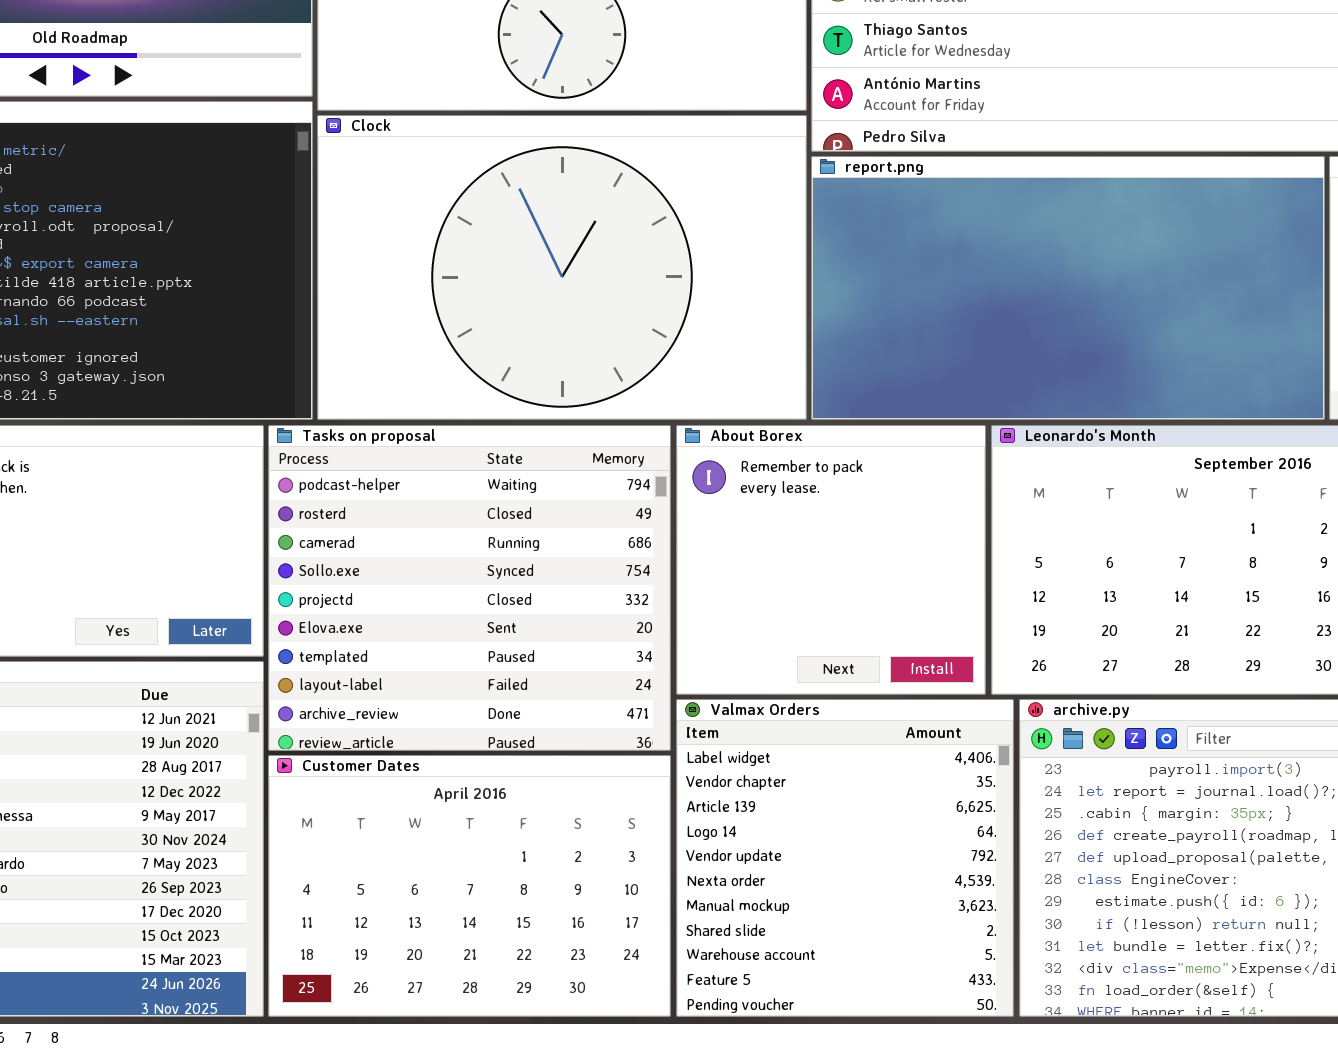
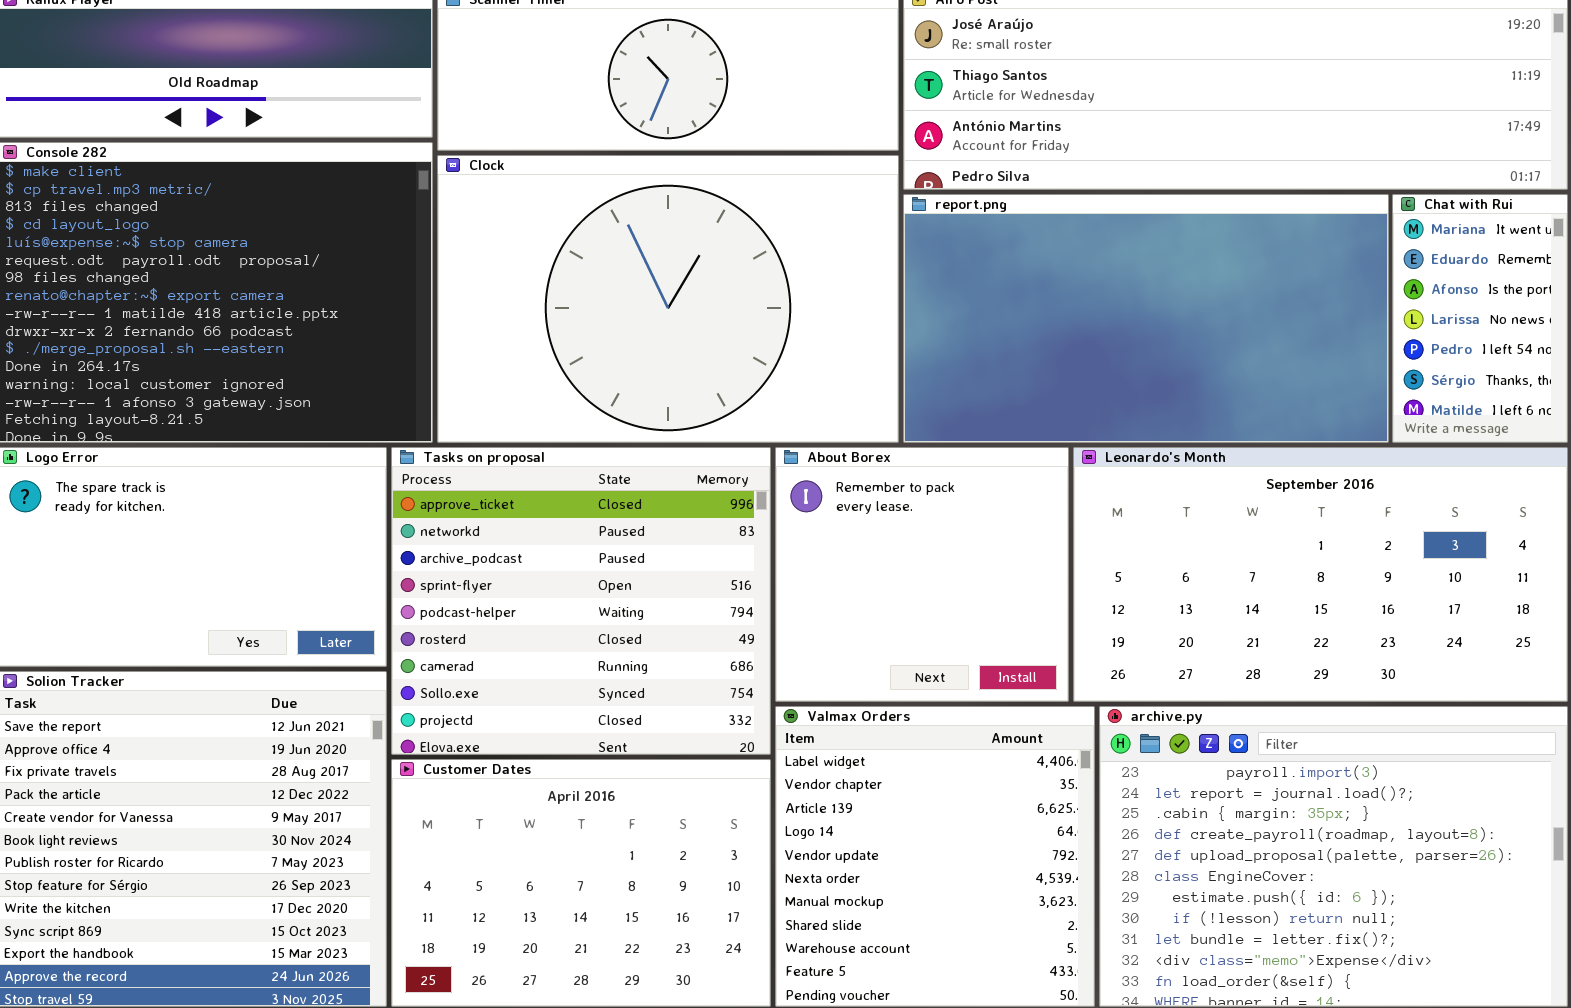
Tasks on proposal: [268,425,671,751] -> [391,447,771,755], scrolled up 4 rows

